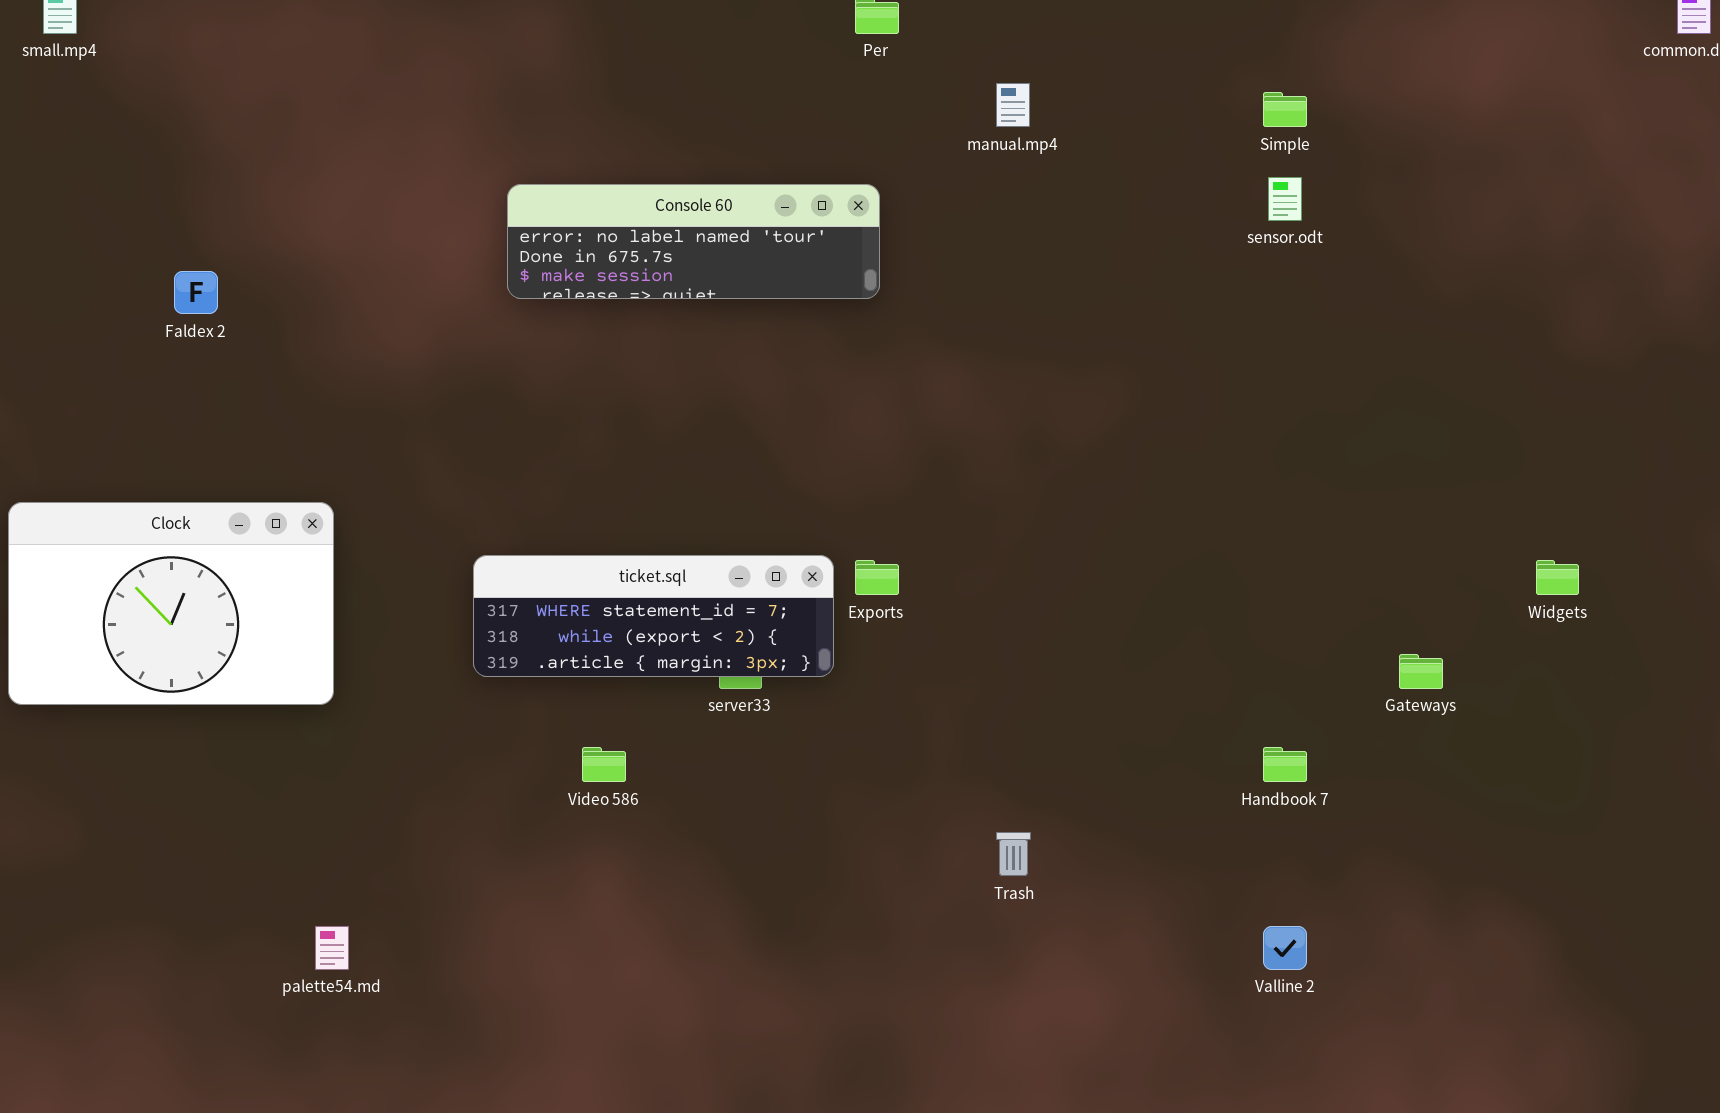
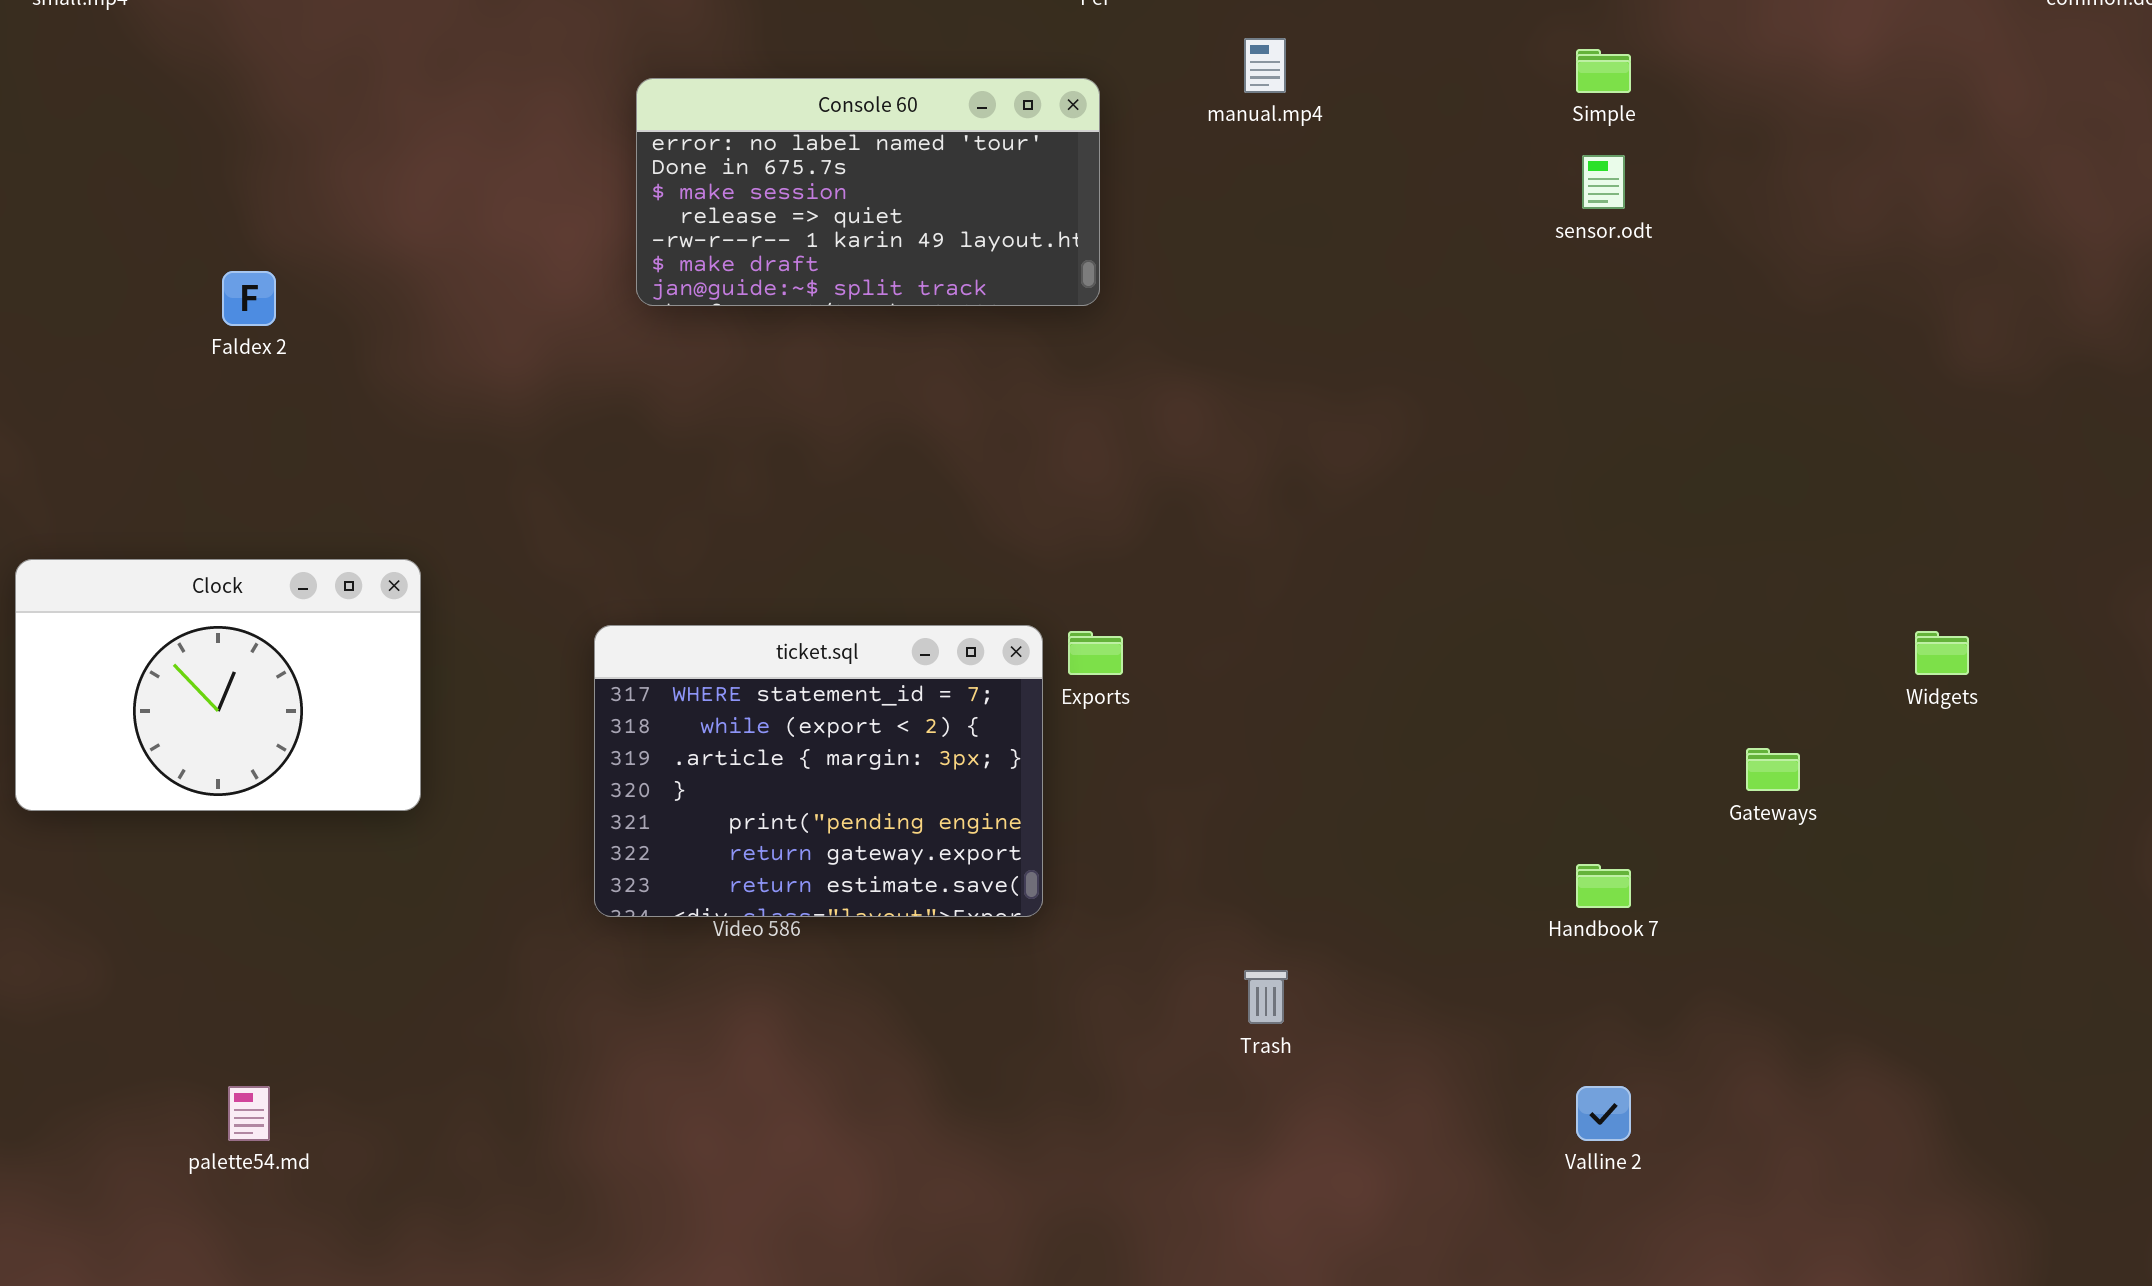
Console 60: [507,184,880,299] -> [636,78,1100,306], resized
ticket.sql: [473,555,834,677] -> [594,625,1043,917], resized
palette54.md: [315,926,349,970] -> [228,1086,270,1141], moved

